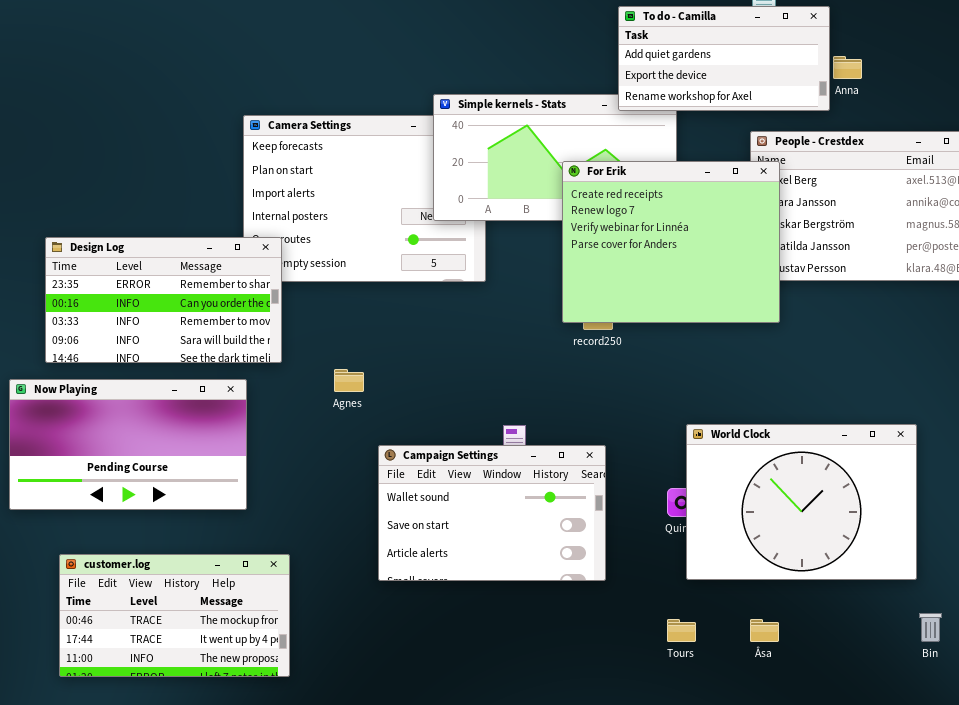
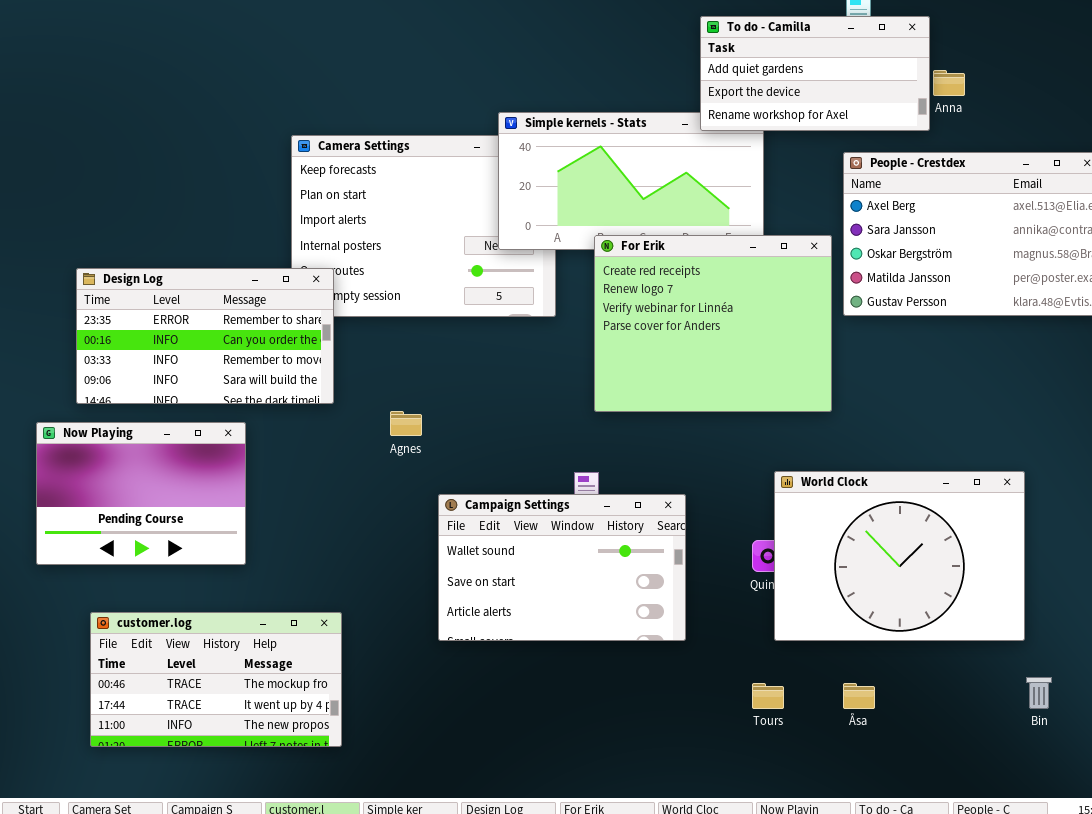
For Erik: [562,161,780,323] -> [594,235,832,412], moved
Now Playing: [9,379,247,510] -> [36,422,246,565], resized

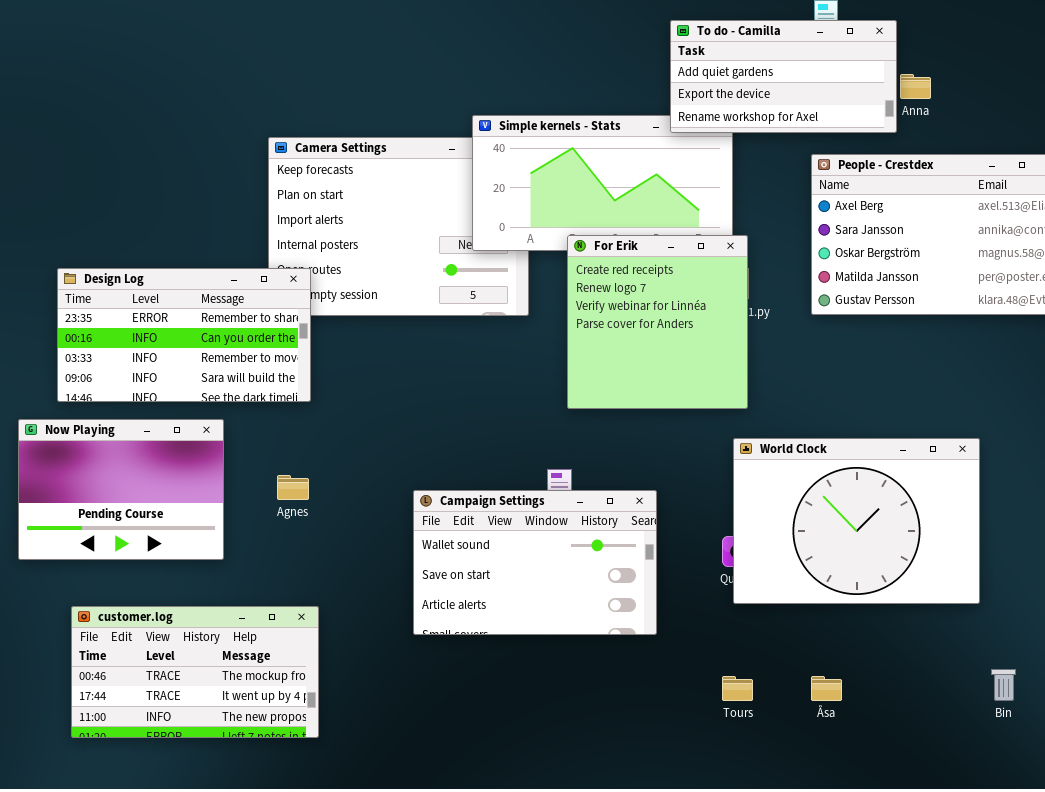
For Erik: [594,235,832,412] -> [567,235,748,409], resized
Agnes: [390,411,422,436] -> [277,475,309,500], moved
World Clock: [774,471,1025,641] -> [733,438,980,604], moved

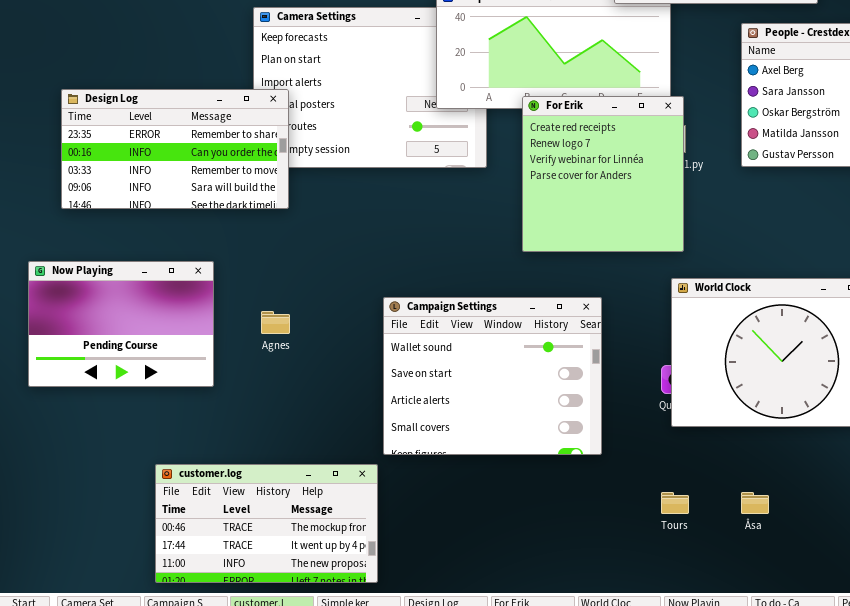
Design Log: [57,268,311,402] -> [61,89,289,209], moved
Campaign Settings: [413,490,657,635] -> [383,297,602,455], resized
customer.log: [71,606,319,738] -> [155,464,378,583], moved

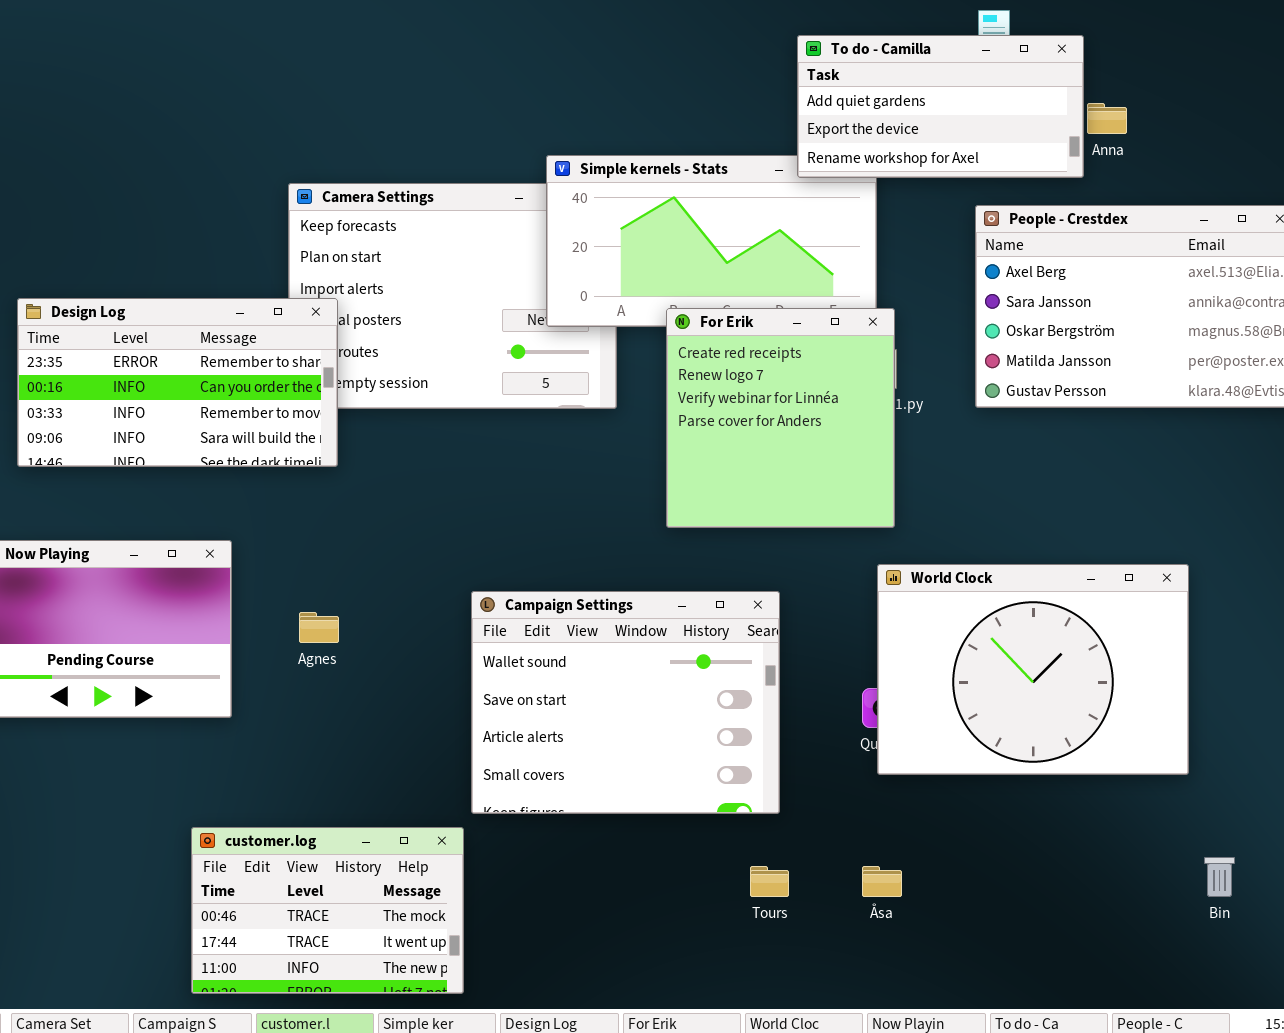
customer.log: [155,464,378,583] -> [191,827,464,994], resized
Tours: [661,492,689,514] -> [750,866,789,897], moved
Åsa: [741,492,769,514] -> [862,866,902,897], moved

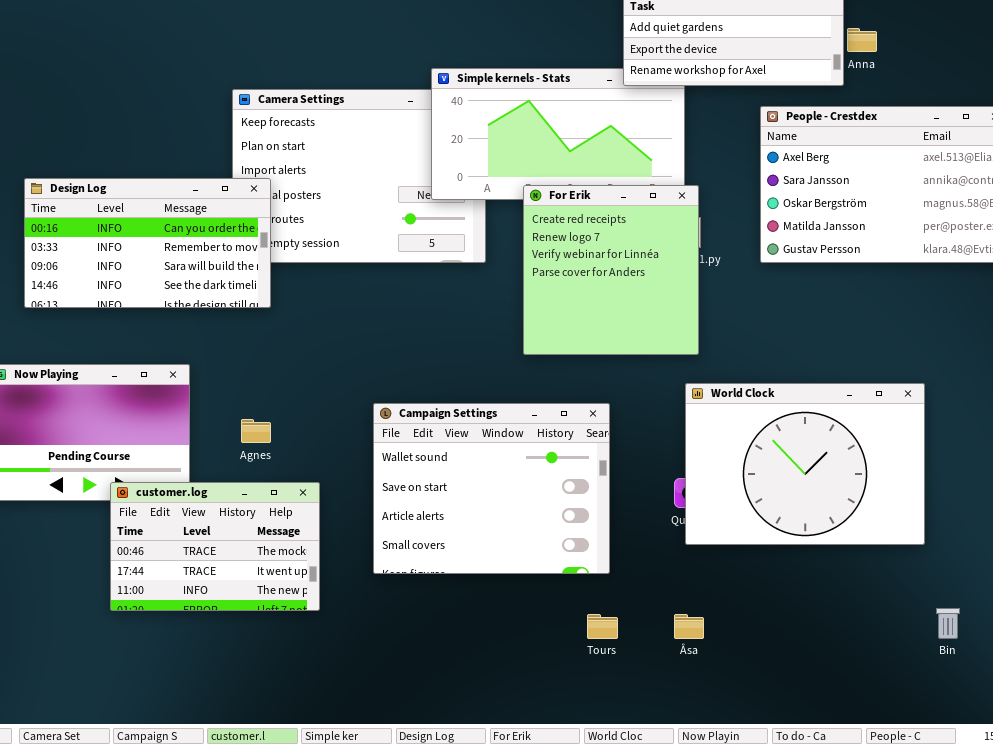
Design Log: [17,298,338,467] -> [24,178,271,308], scrolled down 1 row
customer.log: [191,827,464,994] -> [110,482,320,611], moved

